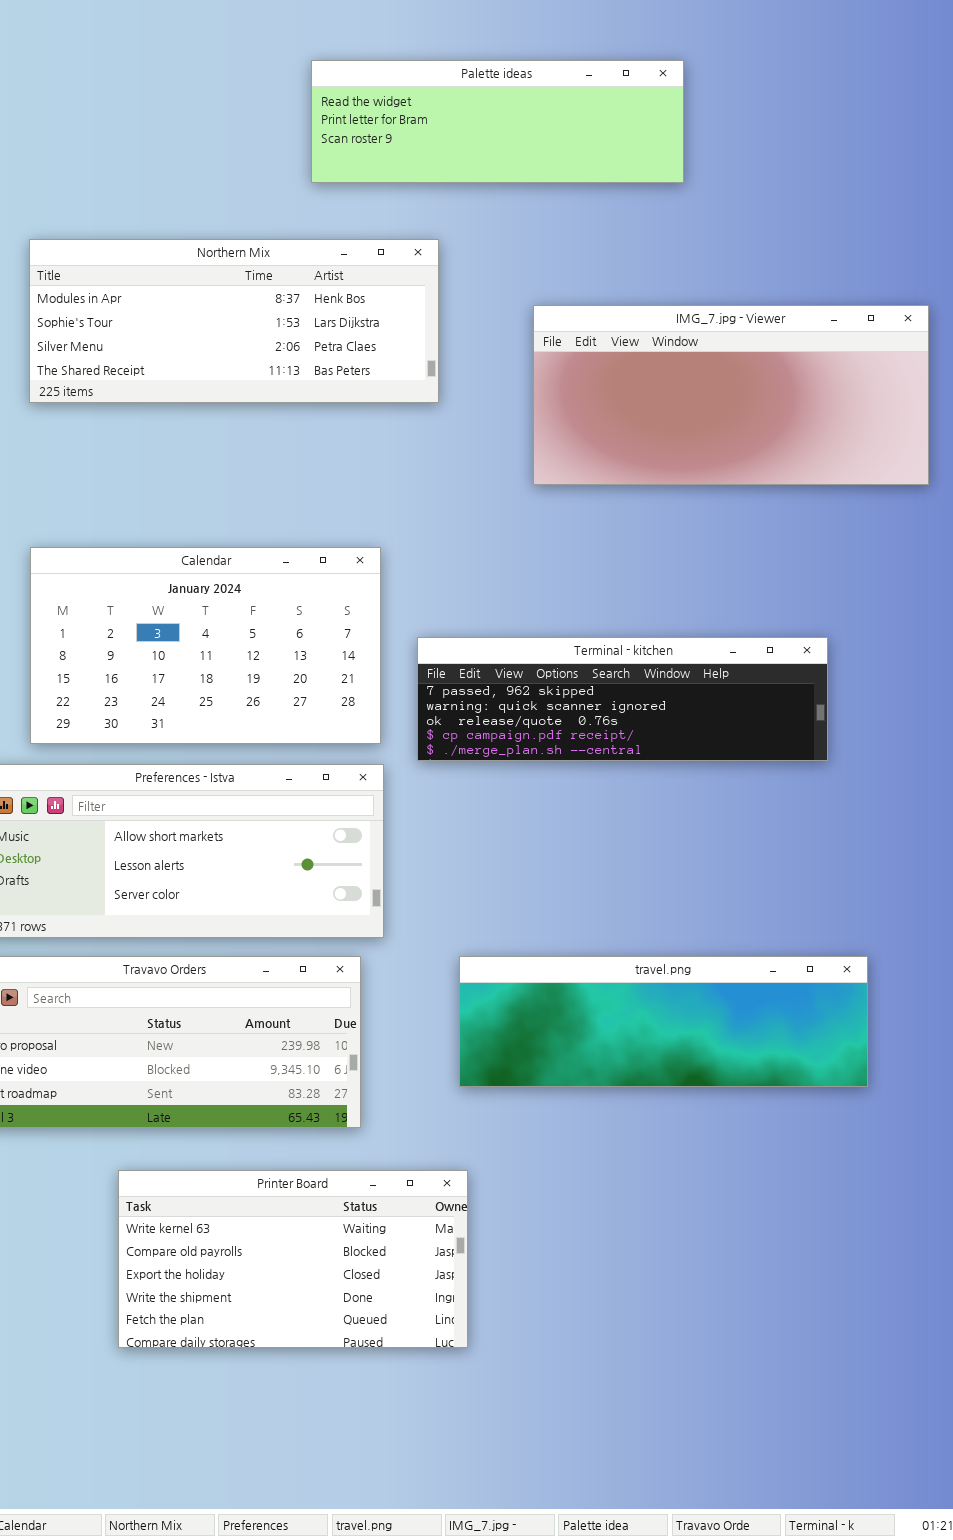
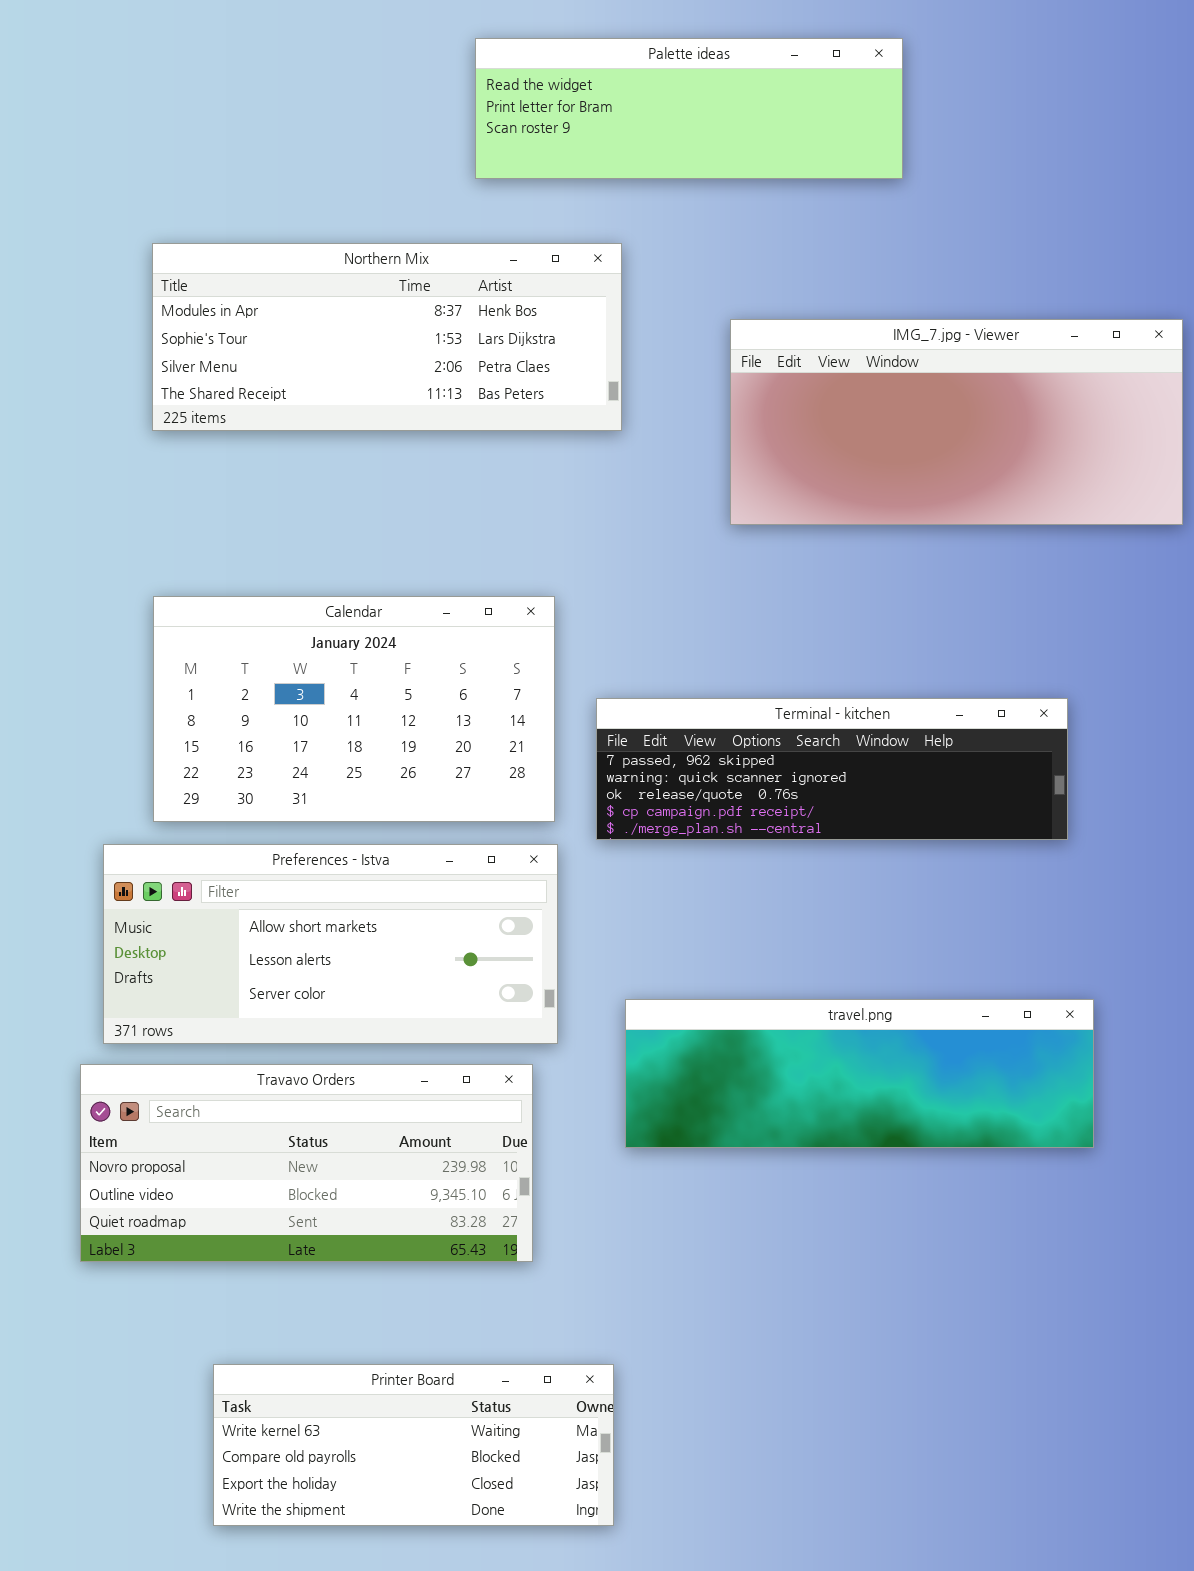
travel.png: [459,956,868,1087] -> [625,999,1094,1148], moved
Printer Board: [118,1170,468,1348] -> [213,1364,614,1526], moved, resized

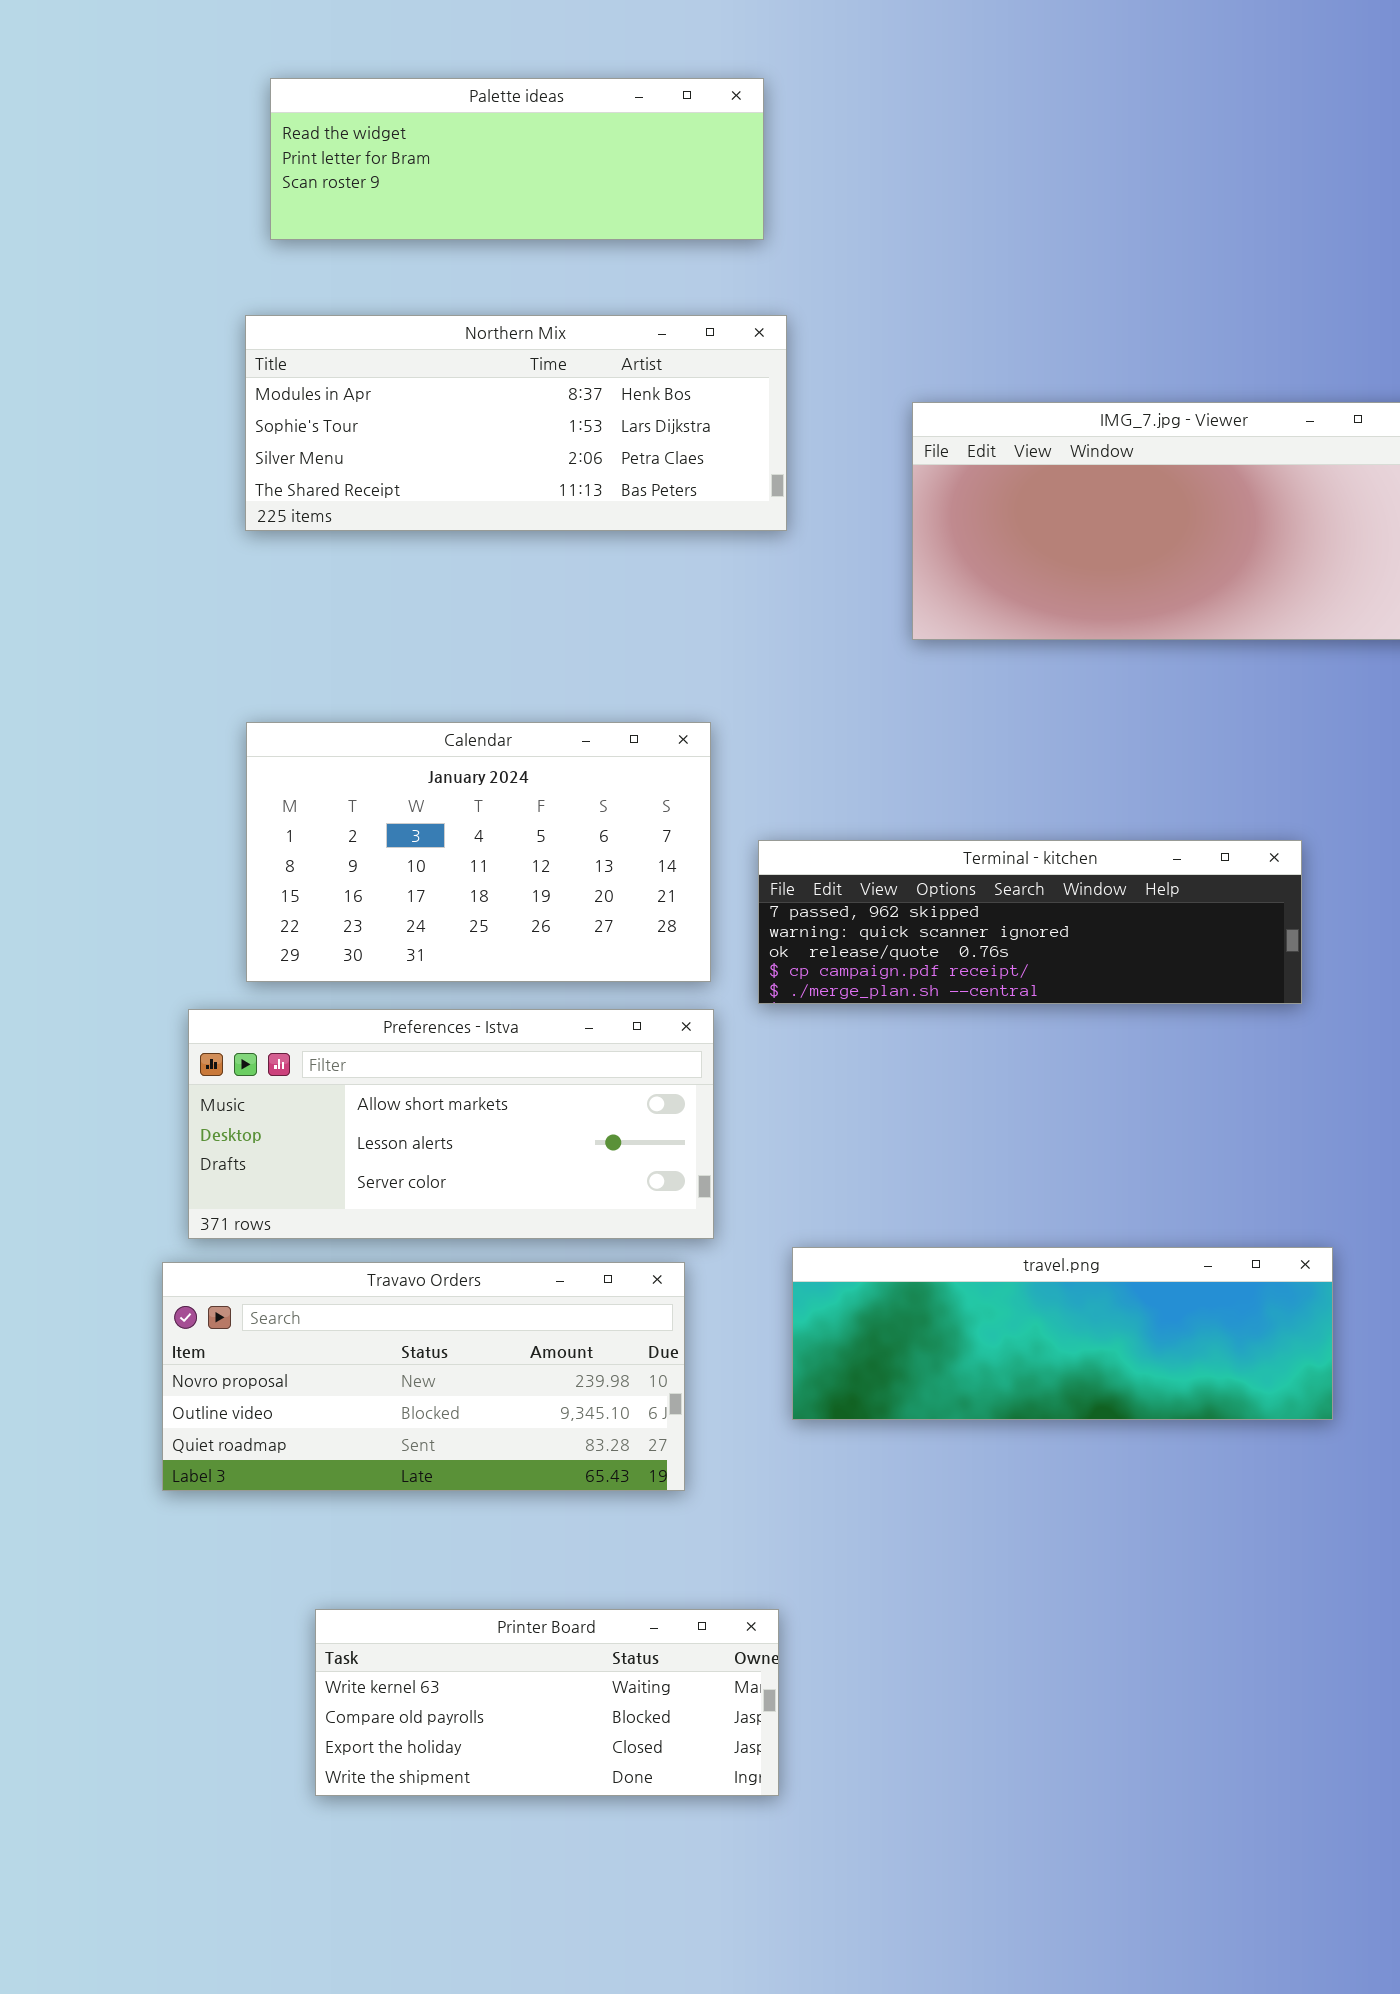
Palette ideas: [475,38,903,179] -> [270,78,764,240], moved
travel.png: [625,999,1094,1148] -> [792,1247,1333,1420], moved

